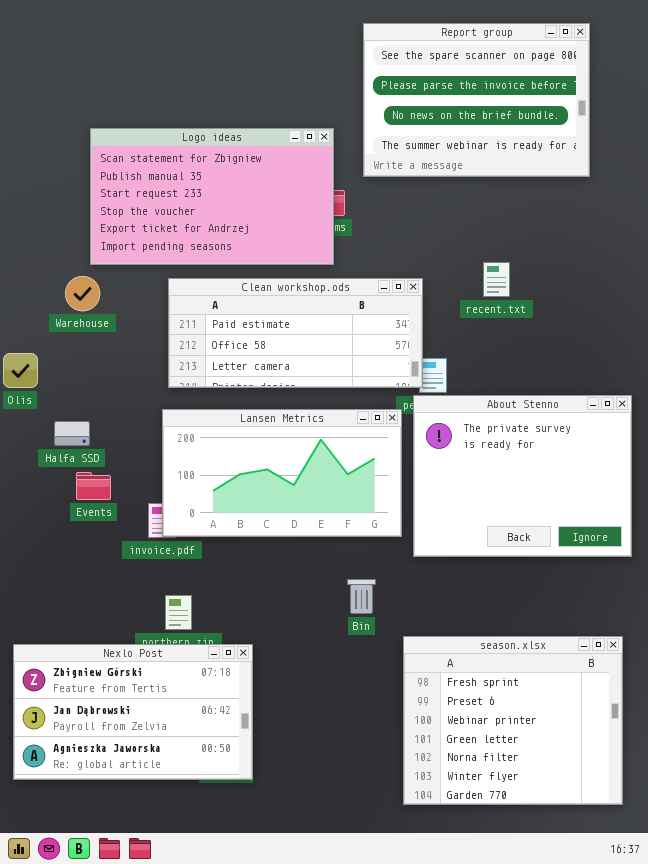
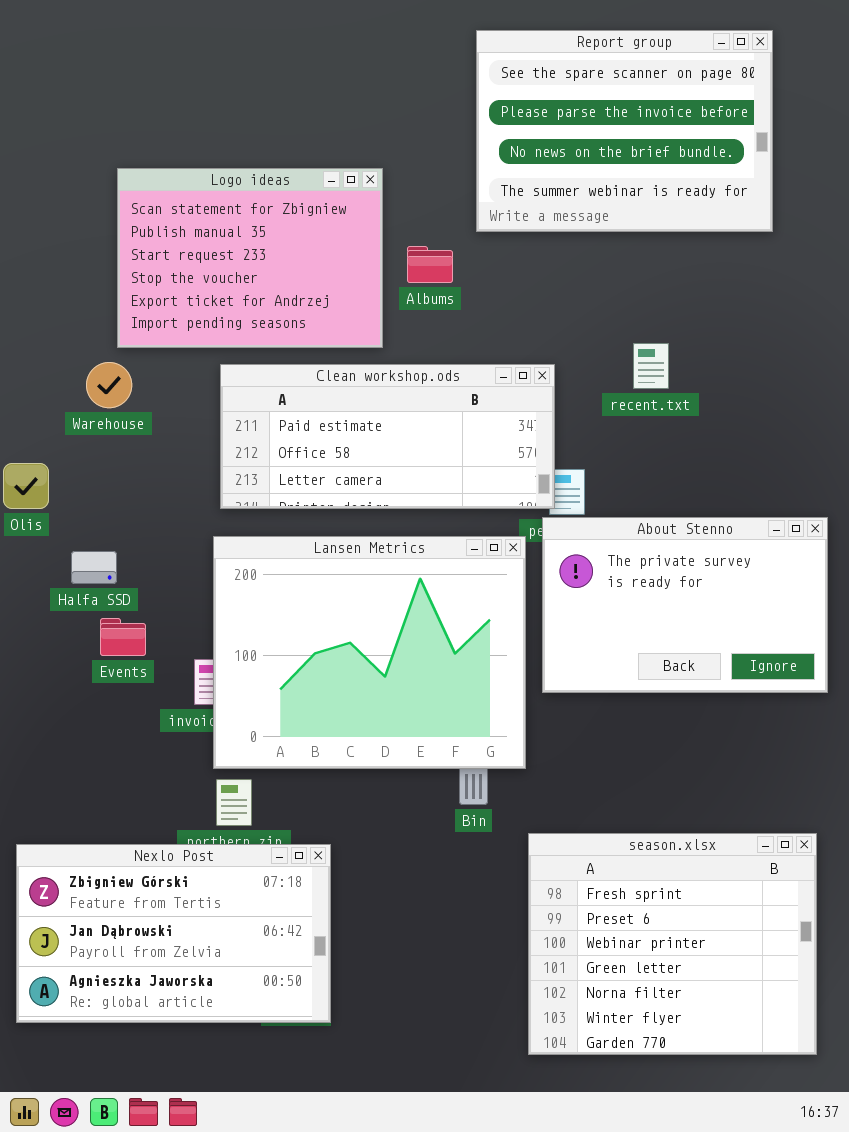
Logo ideas: [90,128,334,265] -> [117,168,383,348], resized
About Stenno: [413,395,632,557] -> [542,517,828,693], resized
Lansen Metrics: [162,409,402,537] -> [213,536,526,769], resized

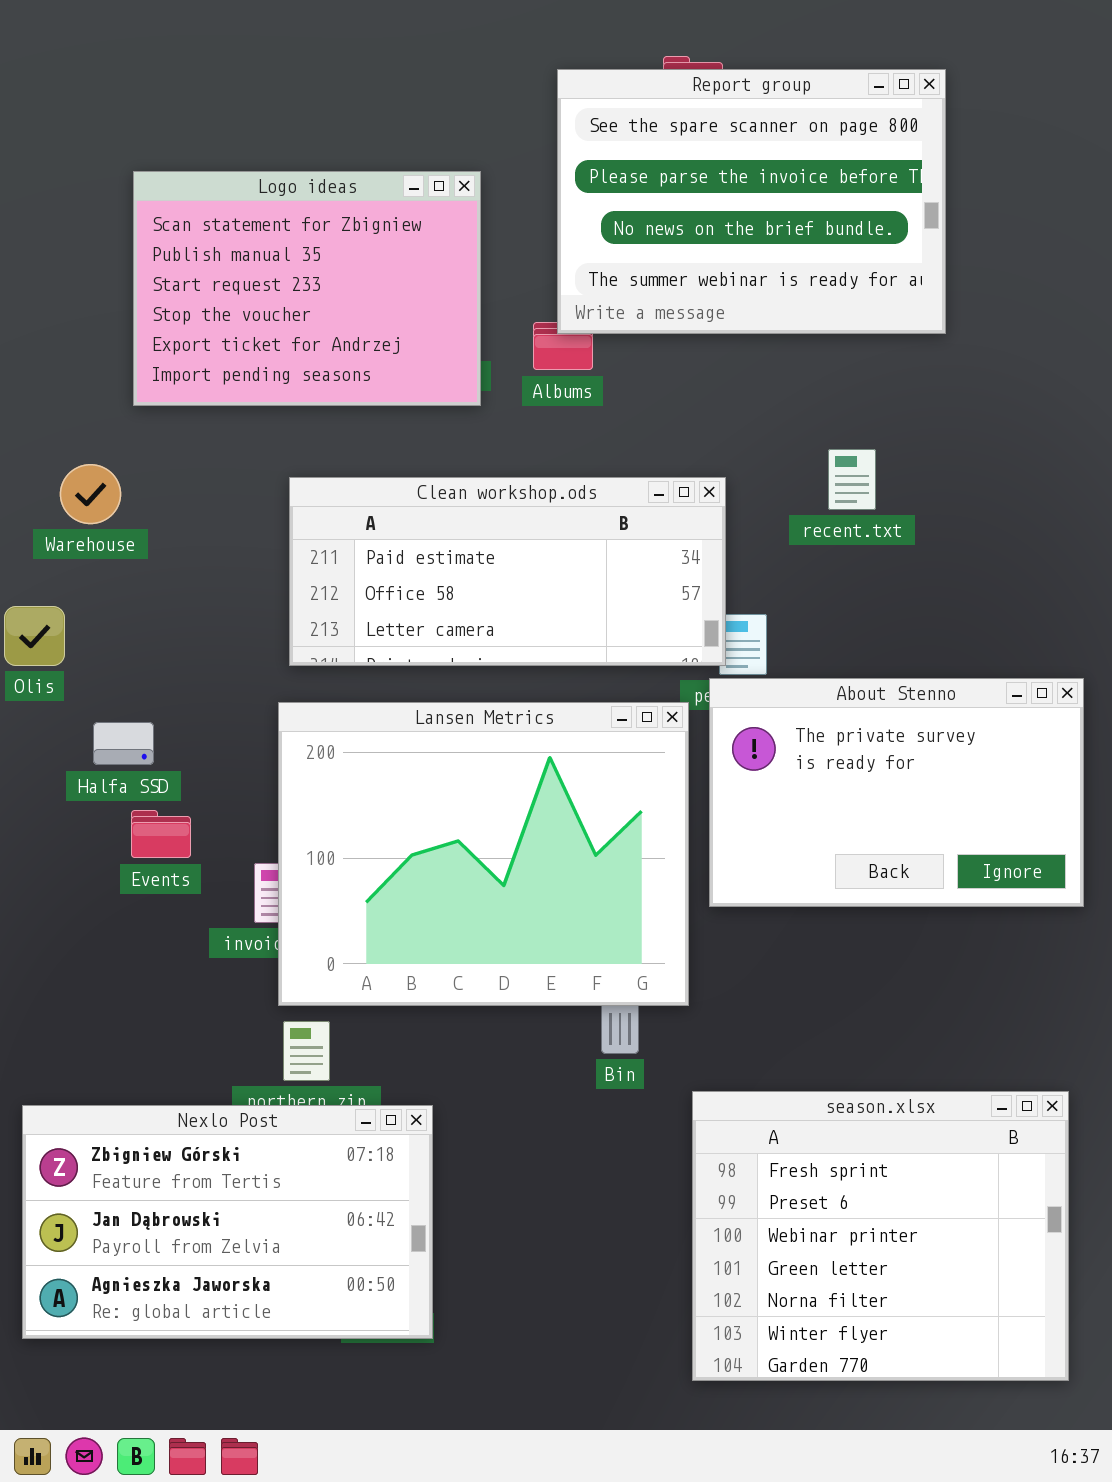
Report group: [476,30,773,232] -> [557,69,946,334], moved
Logo ideas: [117,168,383,348] -> [133,171,481,406], moved
Warehouse: [86,362,132,408] -> [60,464,121,524], moved

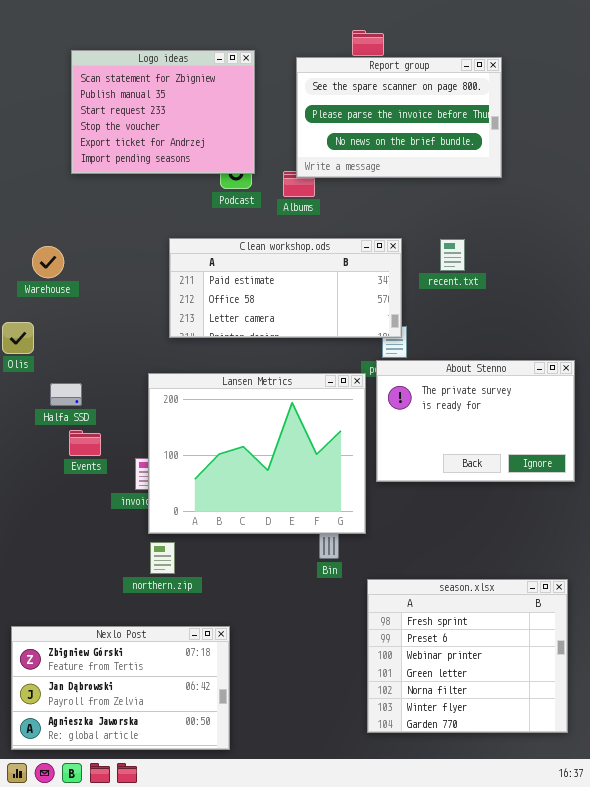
Report group: [557,69,946,334] -> [296,57,502,178], resized
Logo ideas: [133,171,481,406] -> [71,50,255,174], moved
Clean workshop.ods: [289,477,726,666] -> [169,238,402,338], moved
Nexlo Post: [22,1105,433,1339] -> [11,626,230,750], moved

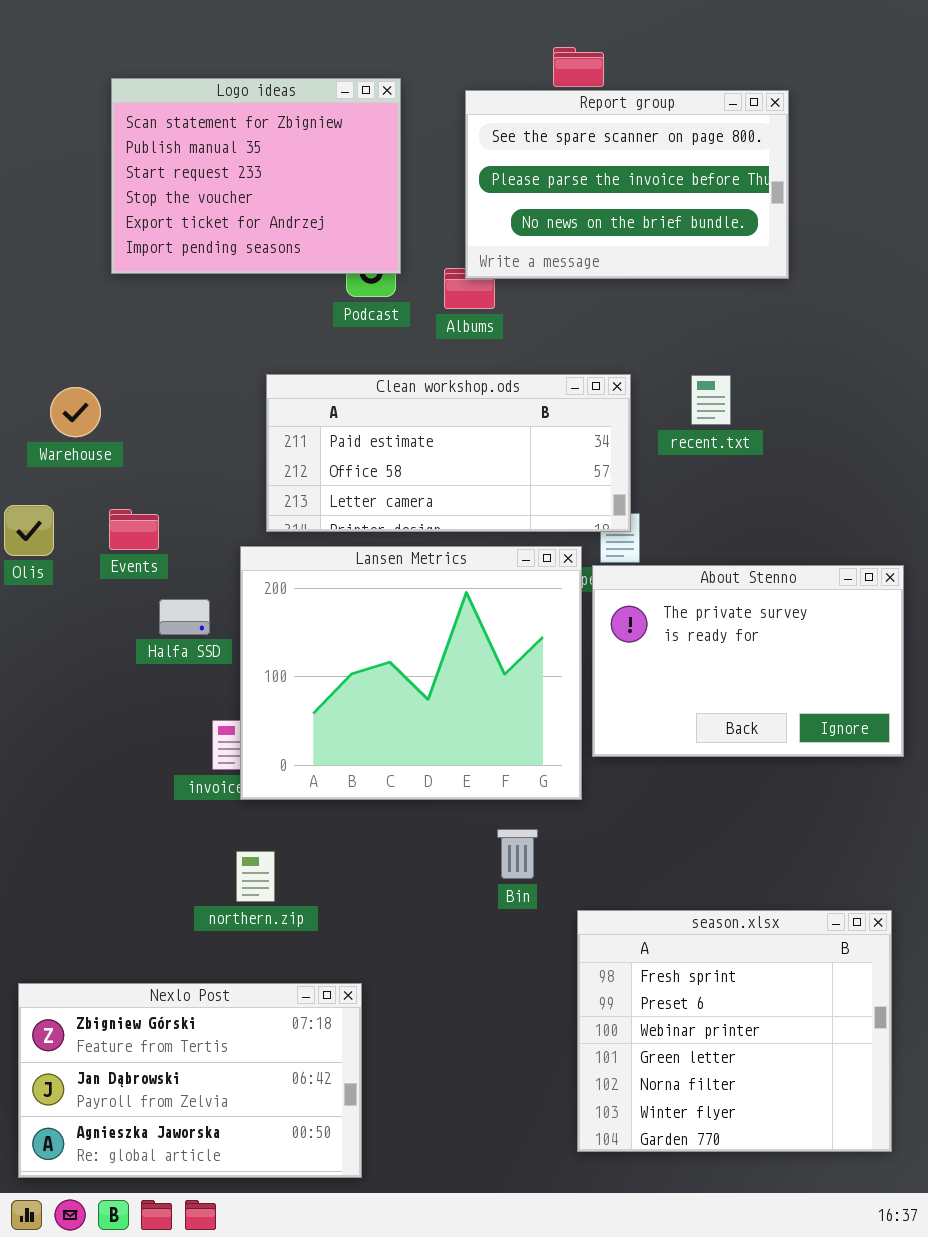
Lansen Metrics: [148,373,366,534] -> [240,546,582,800], moved
Halfa SSD: [50,383,82,406] -> [159,599,210,635], moved
Events: [69,430,101,456] -> [109,509,159,550], moved

